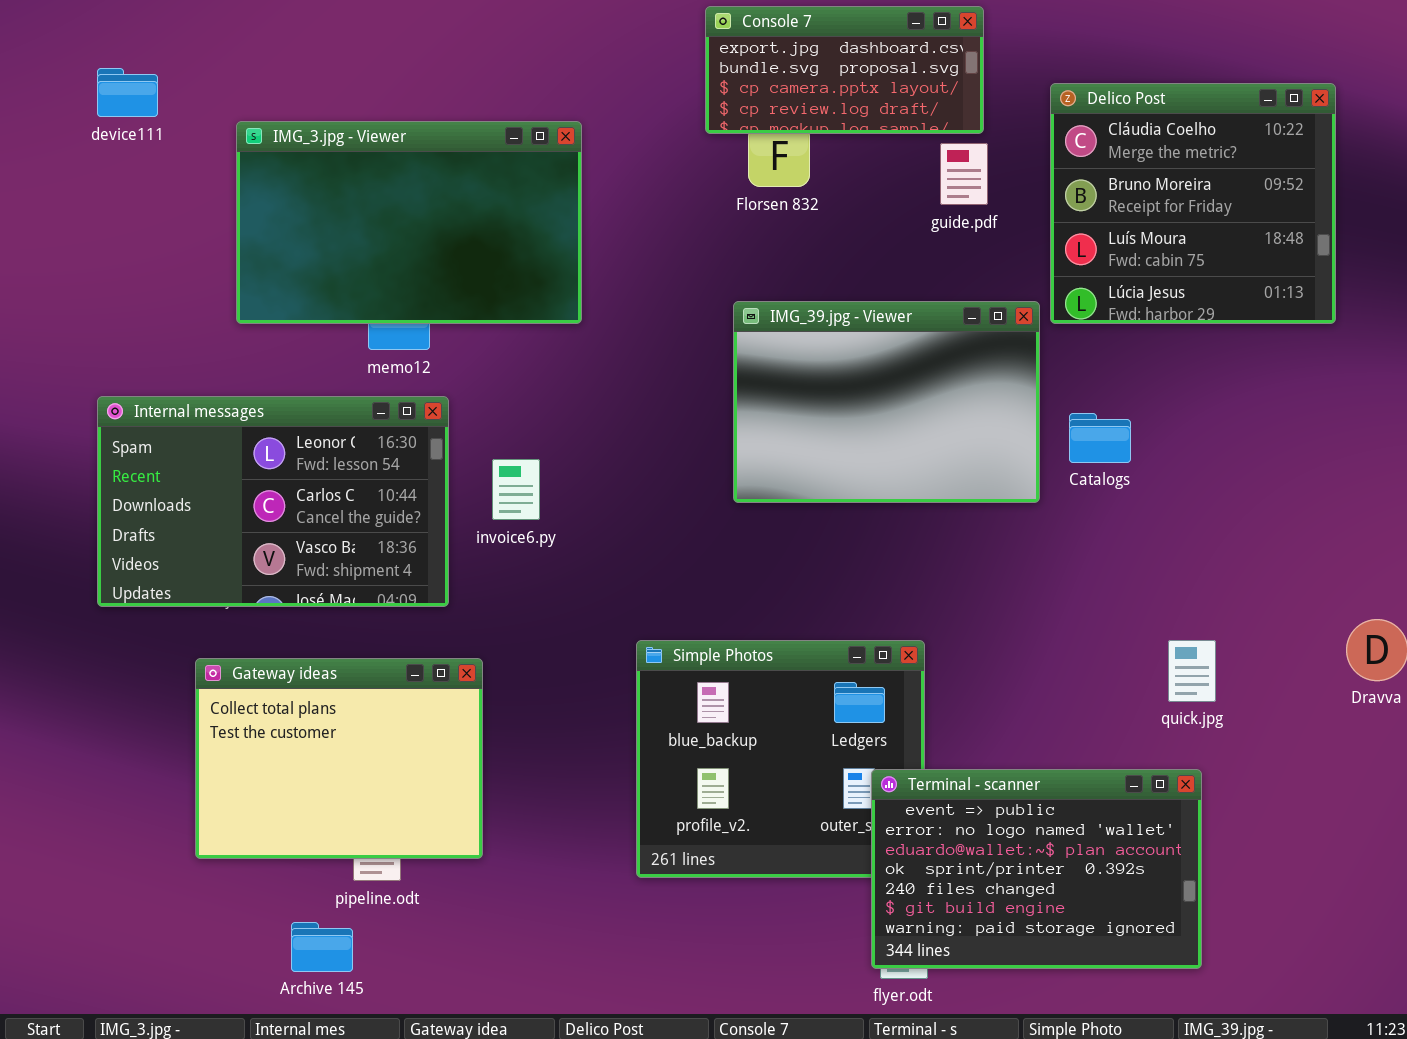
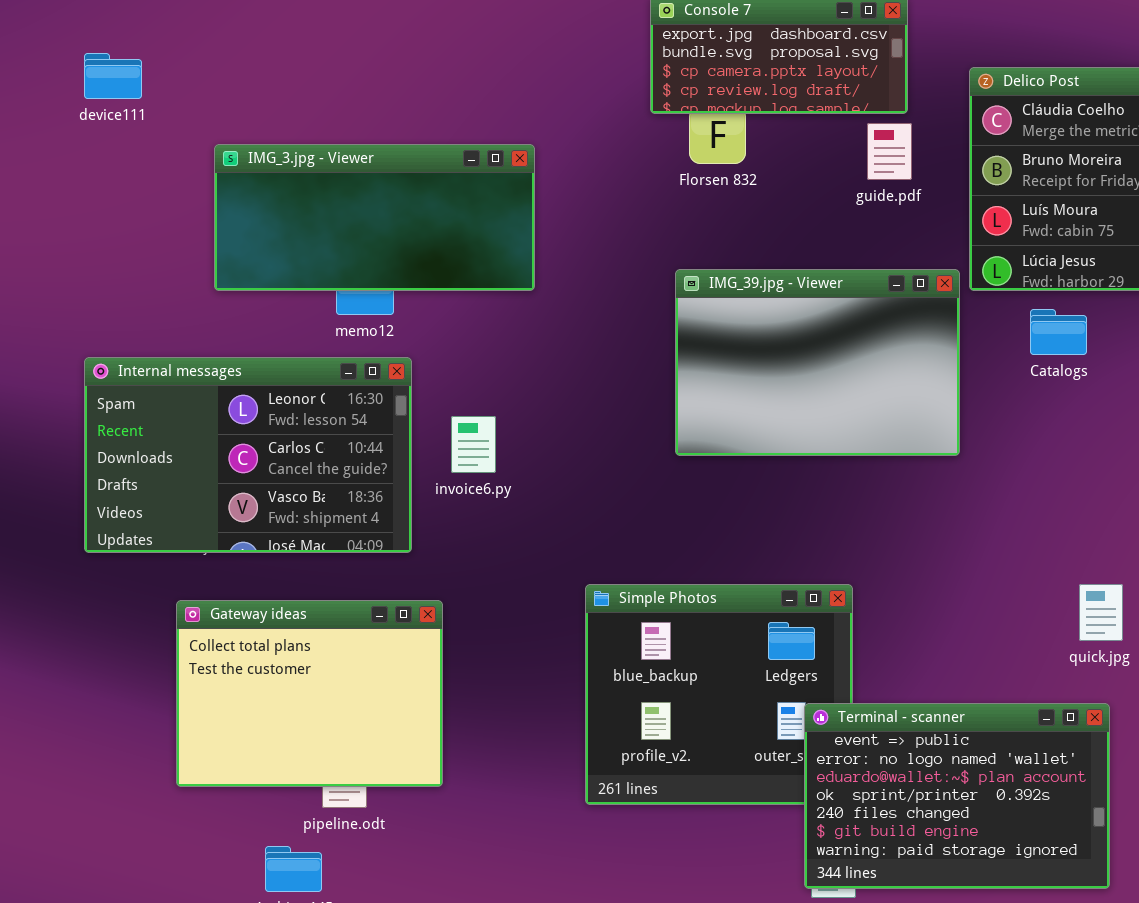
IMG_3.jpg - Viewer: [236,121,582,324] -> [214,144,535,291], resized
Catalogs: [1069,413,1131,463] -> [1030,309,1087,355], moved

